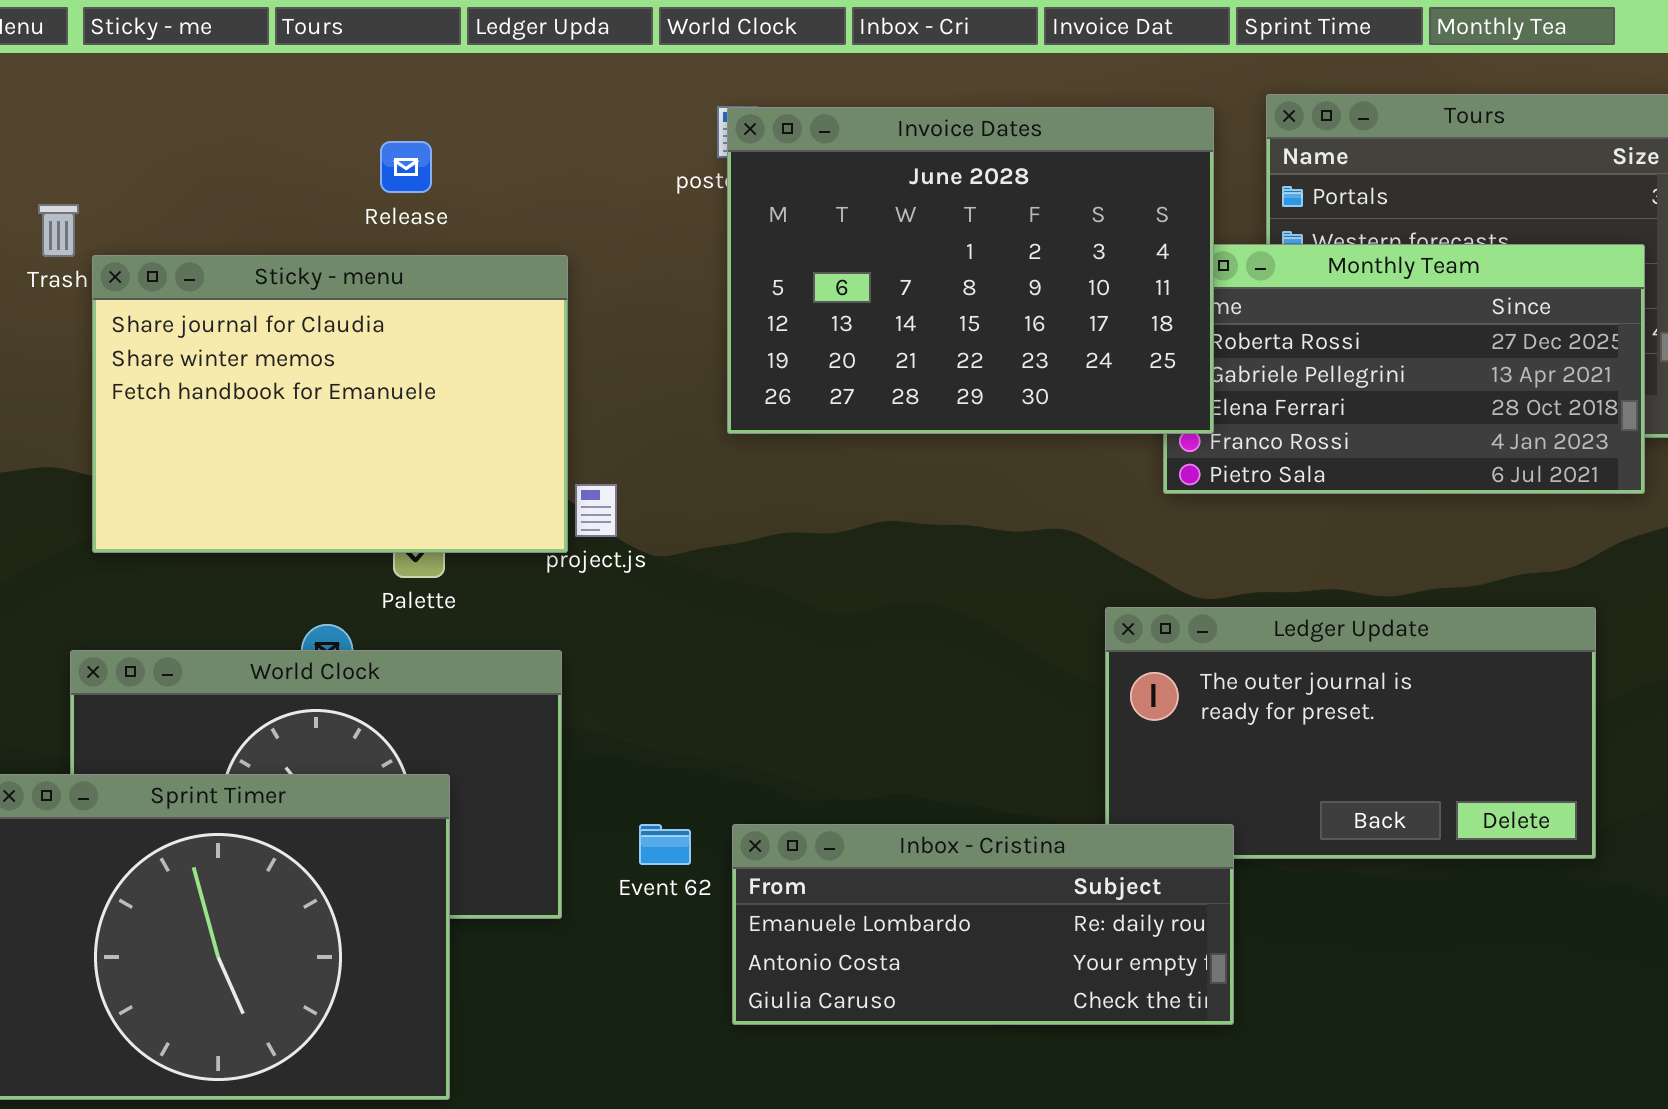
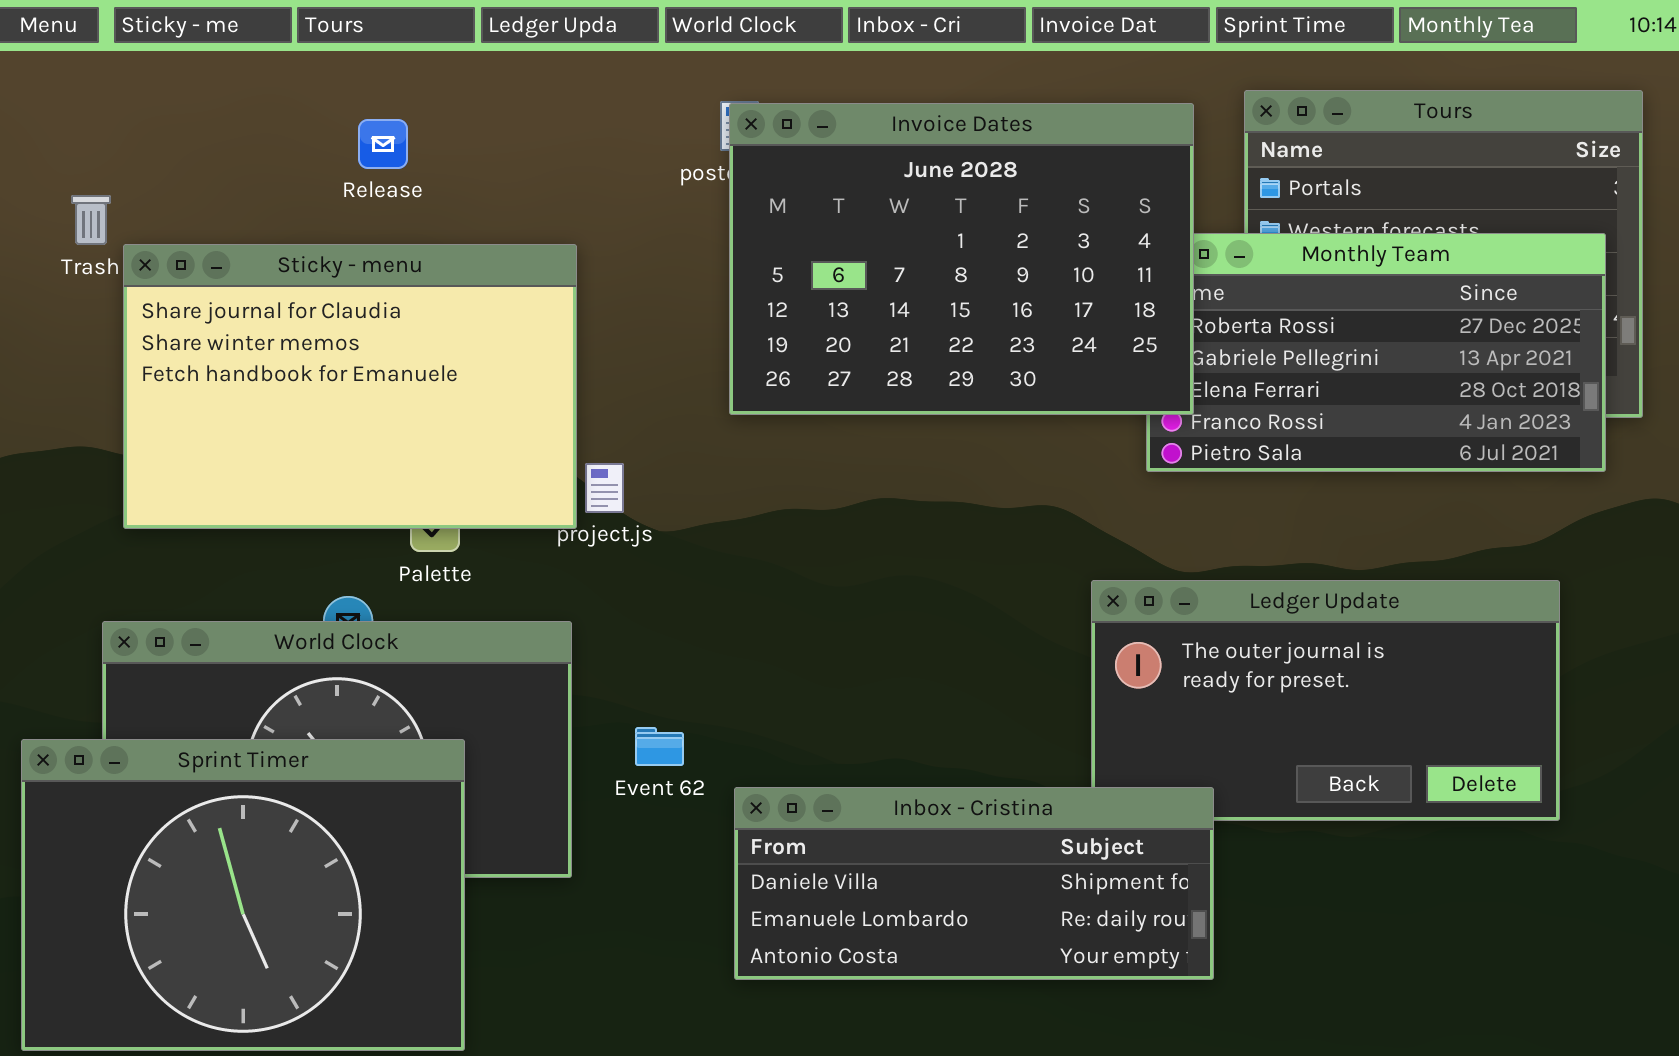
Release: [380,141,432,193] -> [358,119,408,169], moved
Event 62: [639,824,691,865] -> [635,727,684,766], moved
Inbox - Cristina: [732,824,1234,1025] -> [734,787,1214,980], scrolled up 1 row

